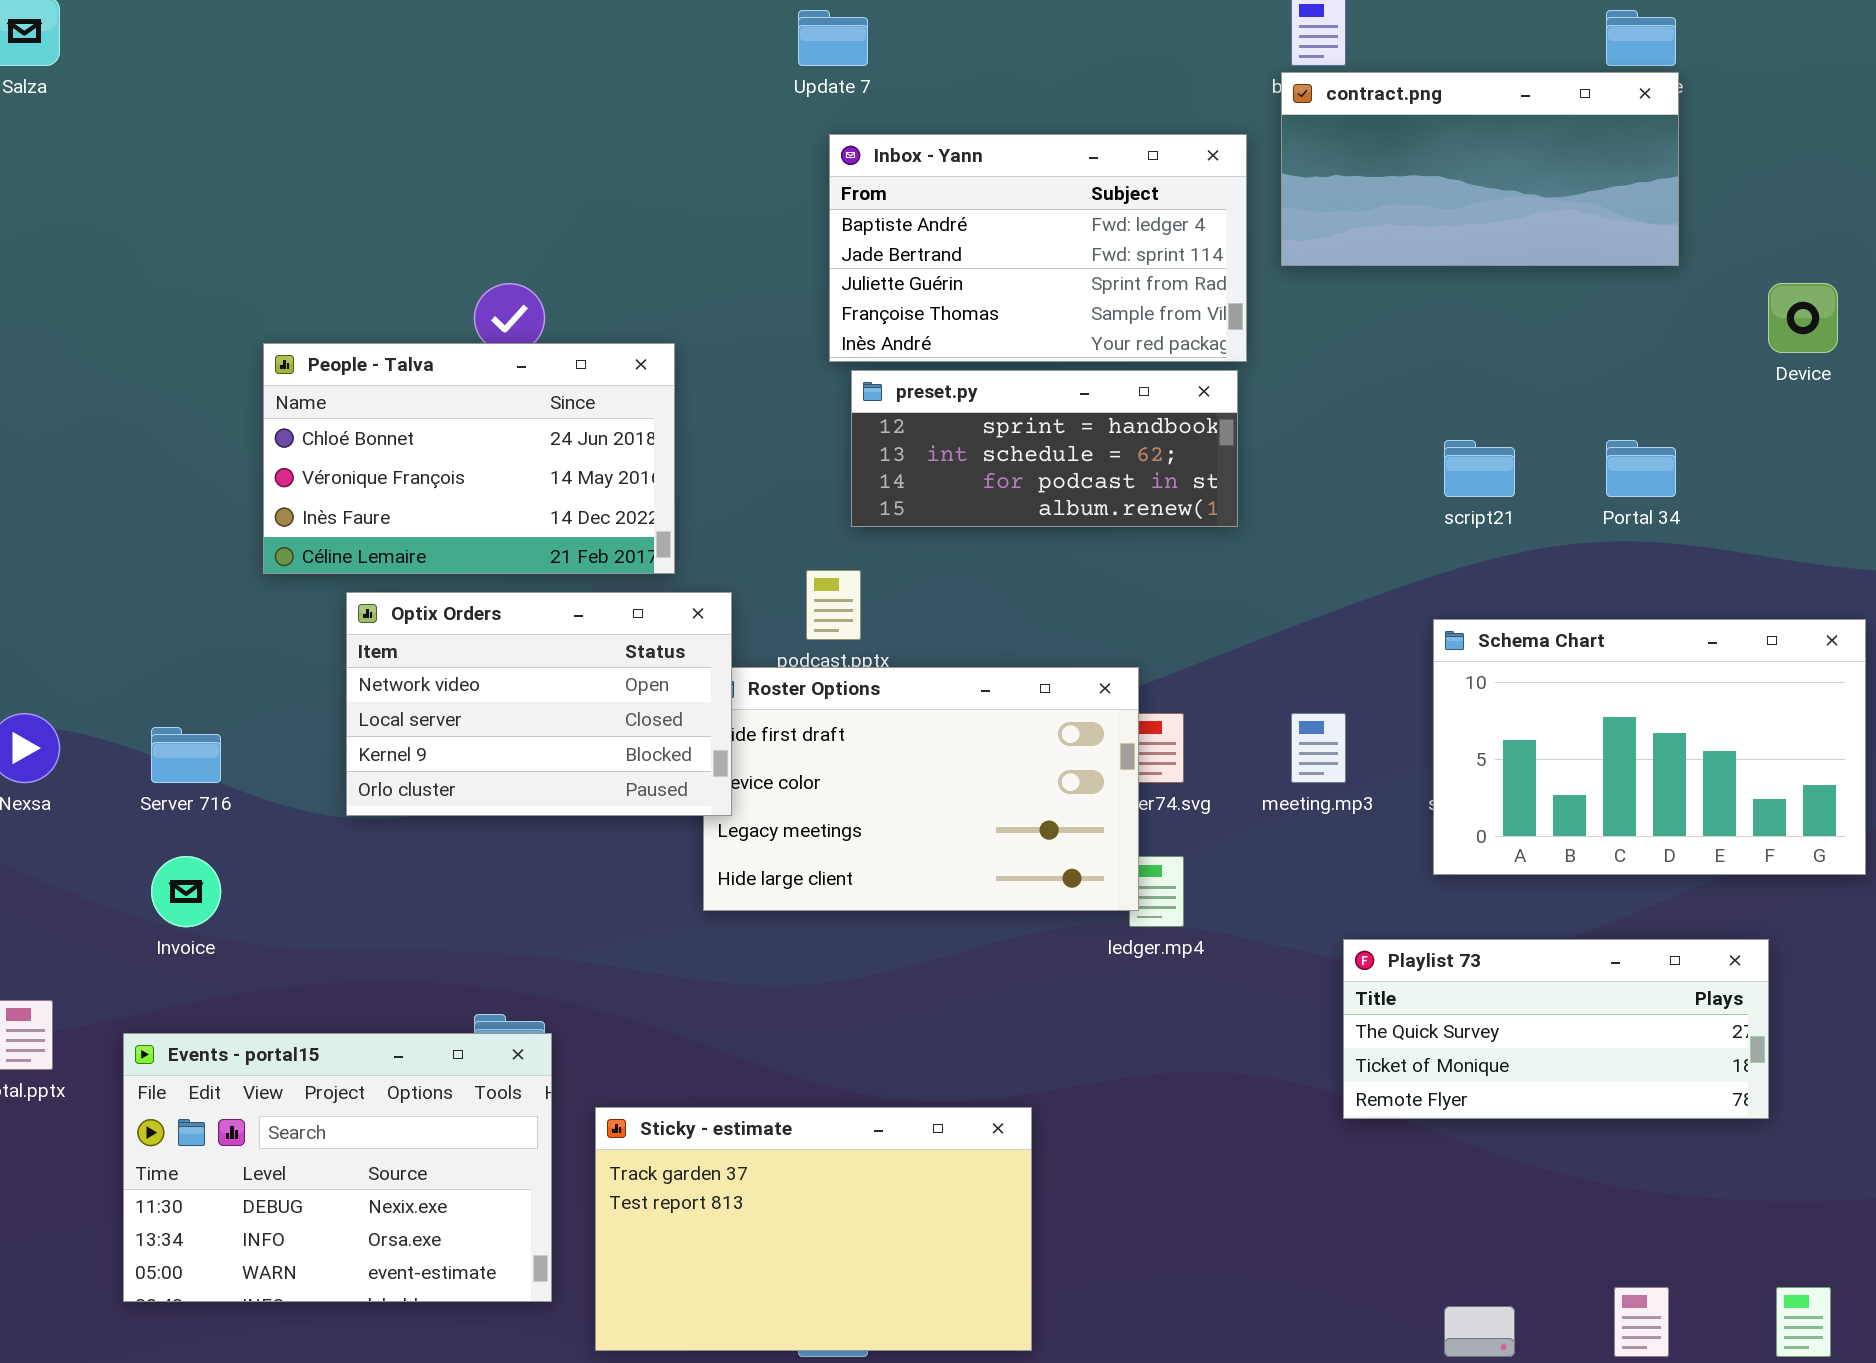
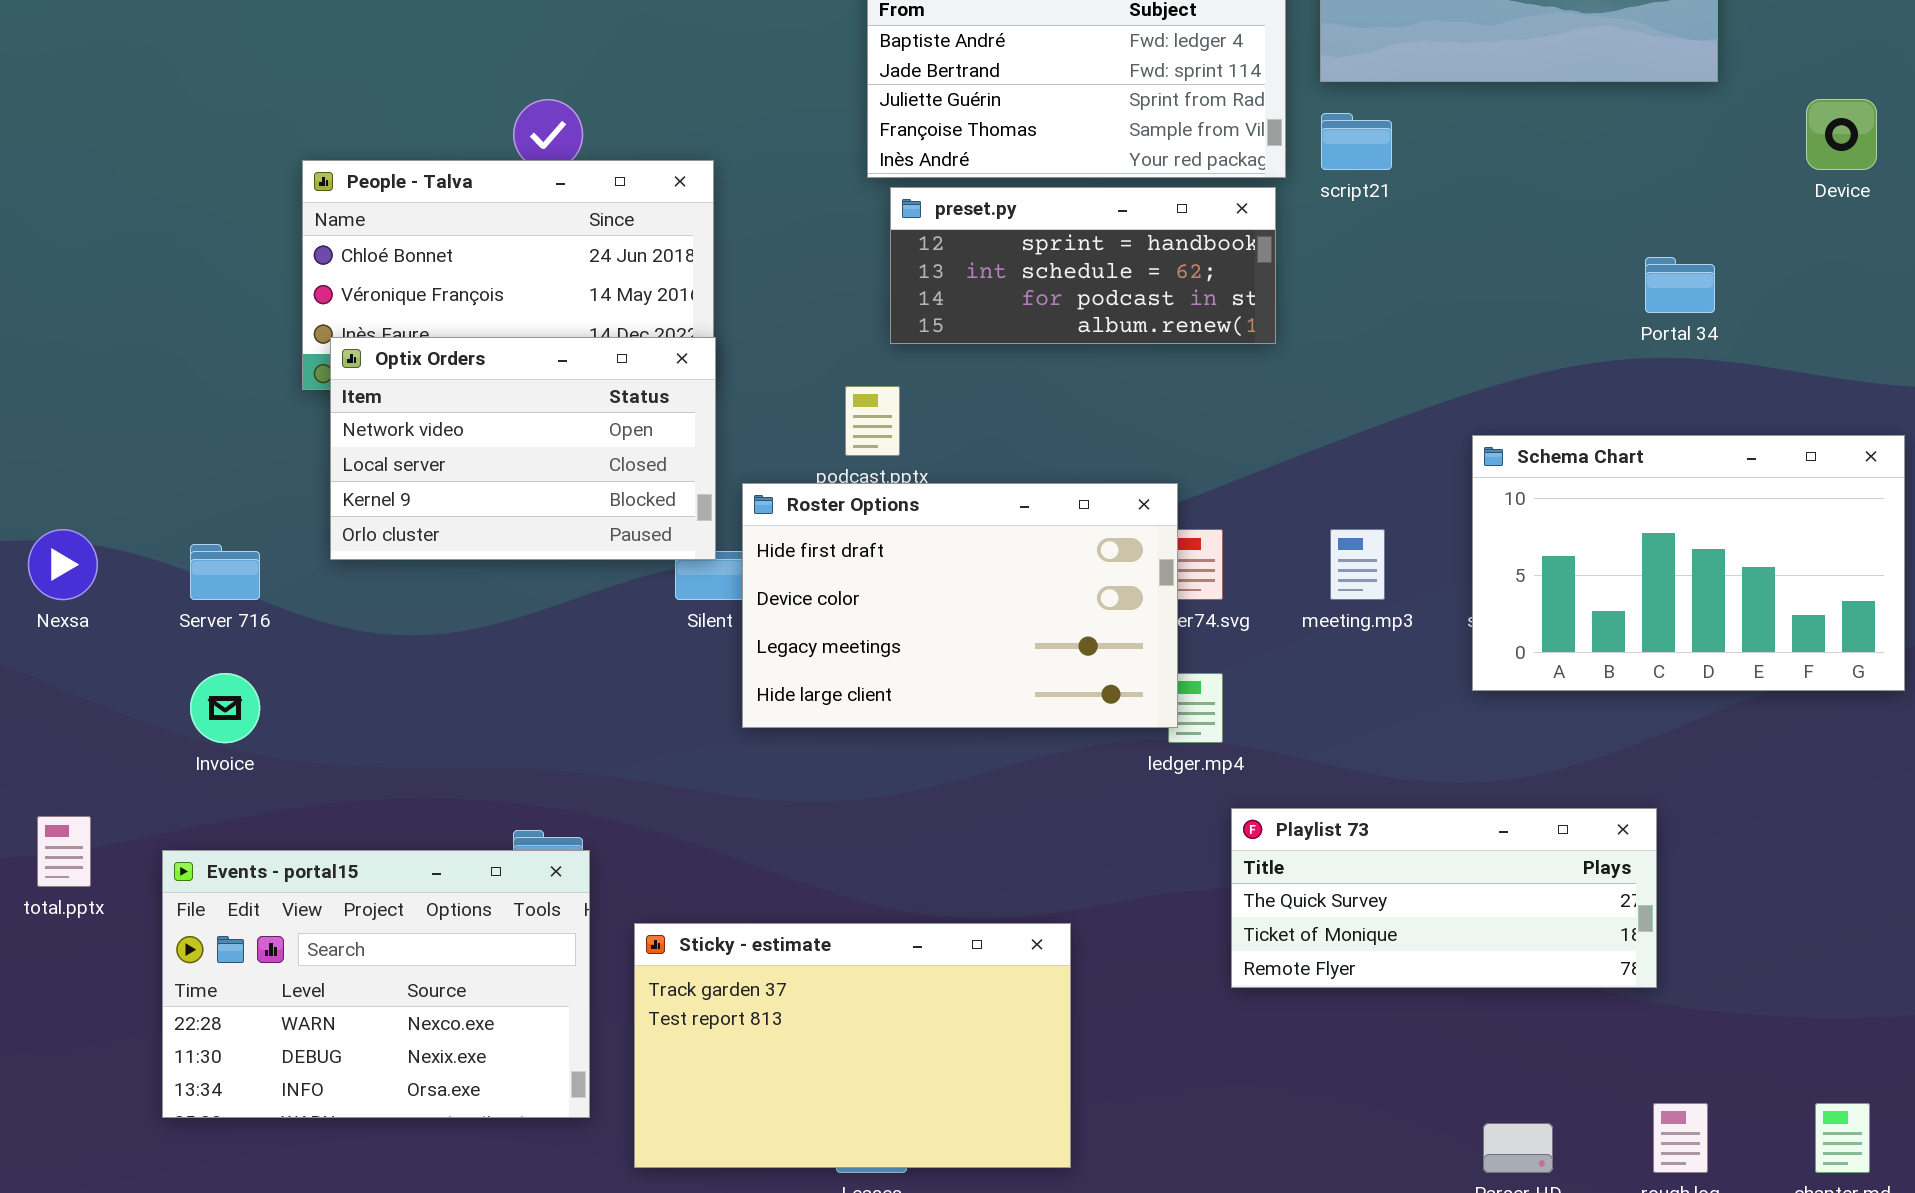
script21: [1444,440,1515,497] -> [1321,113,1392,170], moved
Optix Orders: [346,592,732,816] -> [330,337,716,560], moved
Playlist 73: [1343,939,1769,1119] -> [1231,808,1657,988], moved
Events - portal15: [123,1033,552,1302] -> [162,850,590,1118], scrolled up 1 row

